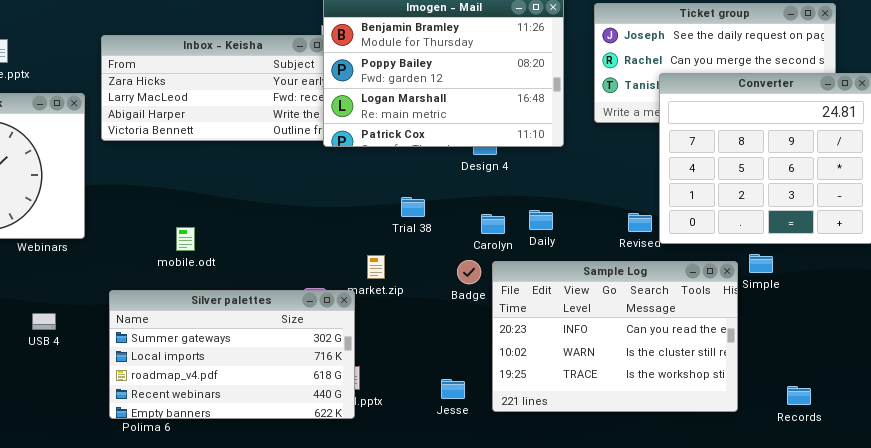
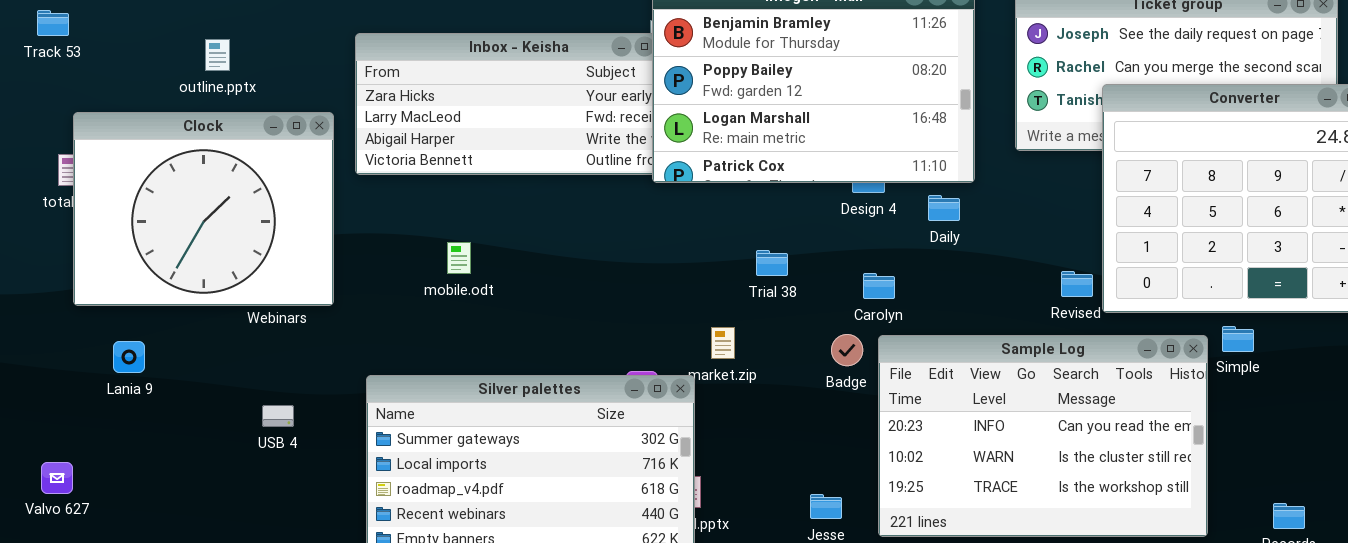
Daily: [529,210,553,230] -> [928,195,960,221], moved
mobile.odt: [176,227,195,251] -> [447,242,471,274], moved

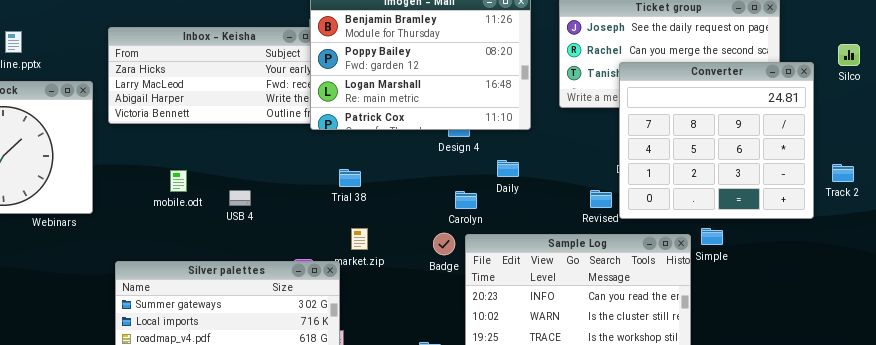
Daily: [928,195,960,221] -> [497,160,519,177], moved
Trial 38: [756,250,788,276] -> [339,169,361,187], moved
USB 4: [262,405,294,427] -> [229,190,251,206], moved

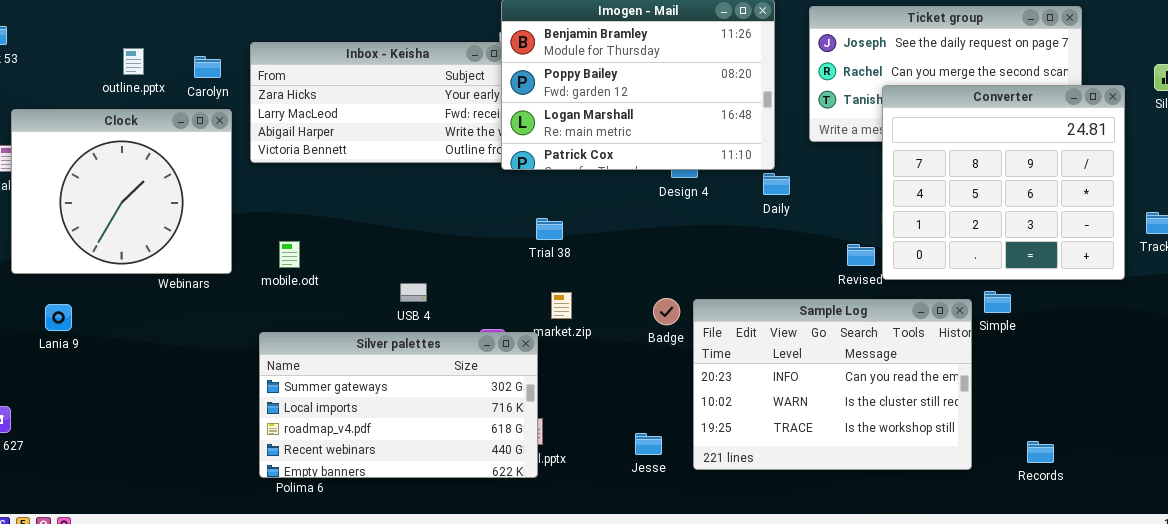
Daily: [497,160,519,177] -> [763,173,790,195], moved
mobile.odt: [170,170,187,192] -> [279,241,300,268], moved
USB 4: [229,190,251,206] -> [400,283,427,302], moved
Carolyn: [455,191,477,209] -> [194,56,221,78], moved

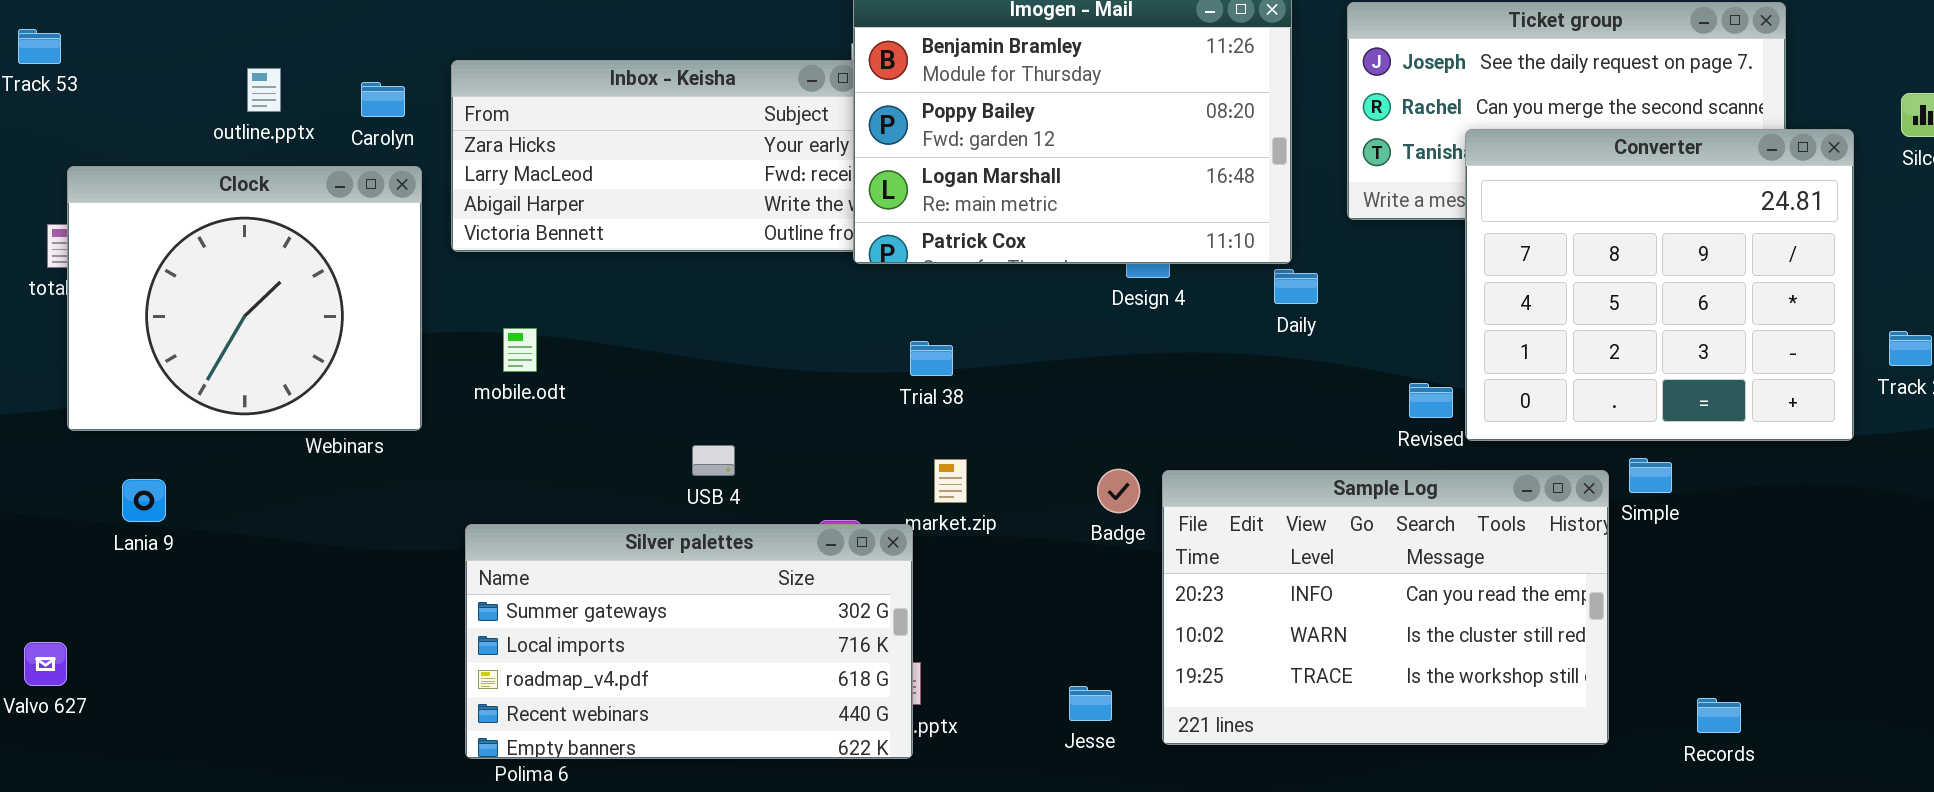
mobile.odt: [279,241,300,268] -> [503,328,537,372], moved

